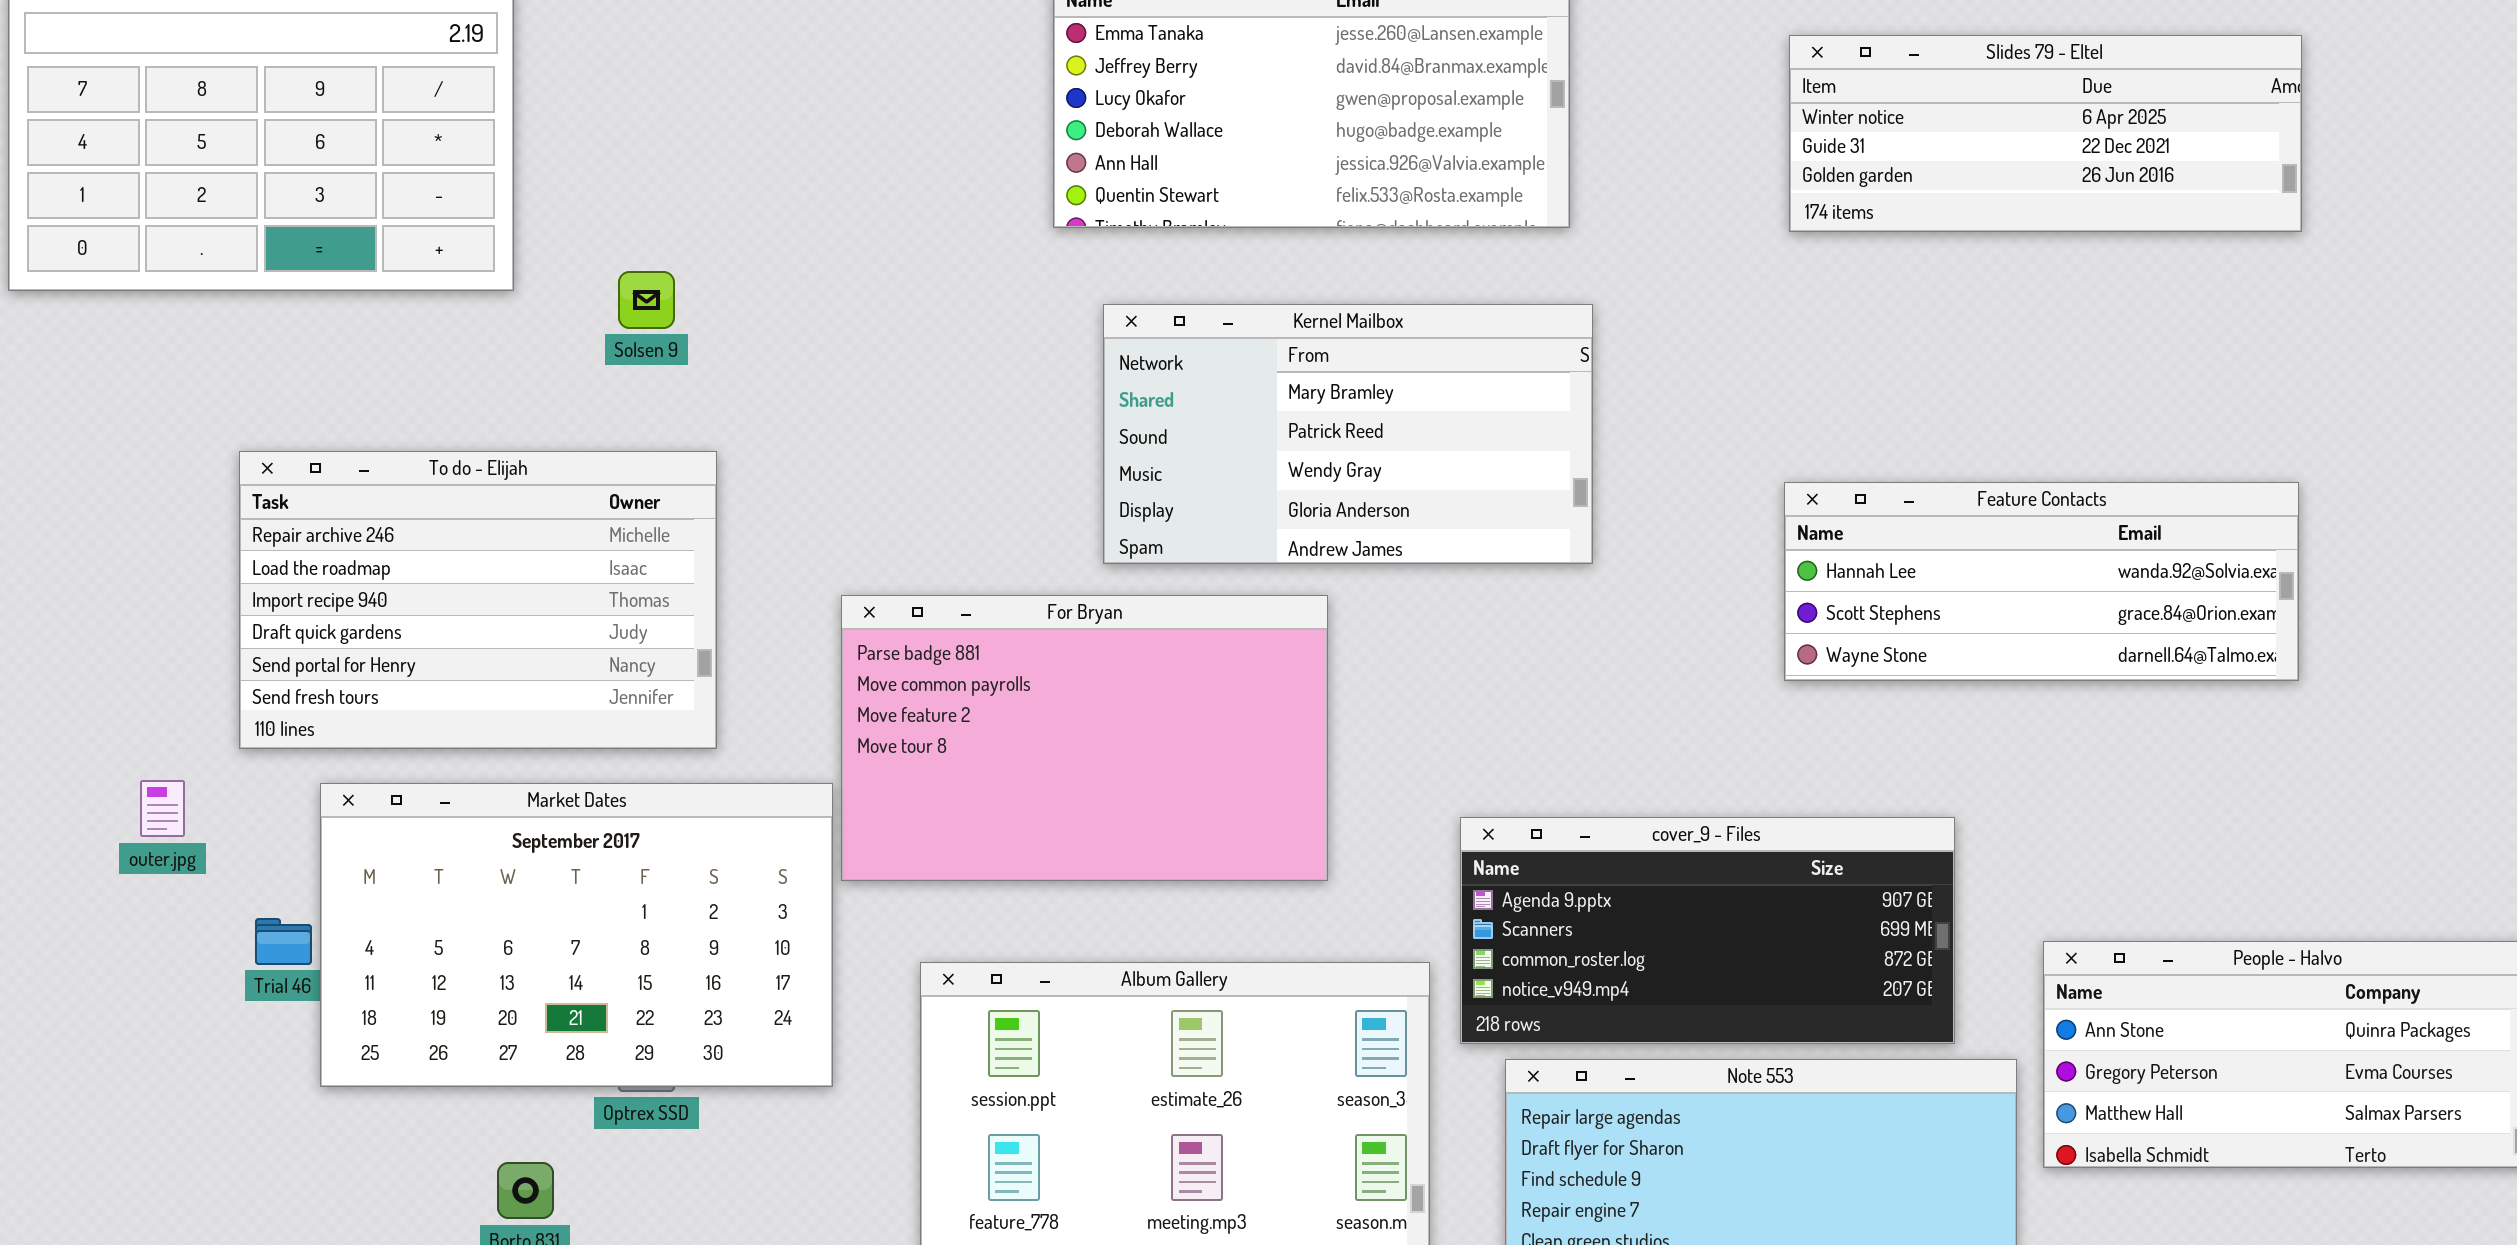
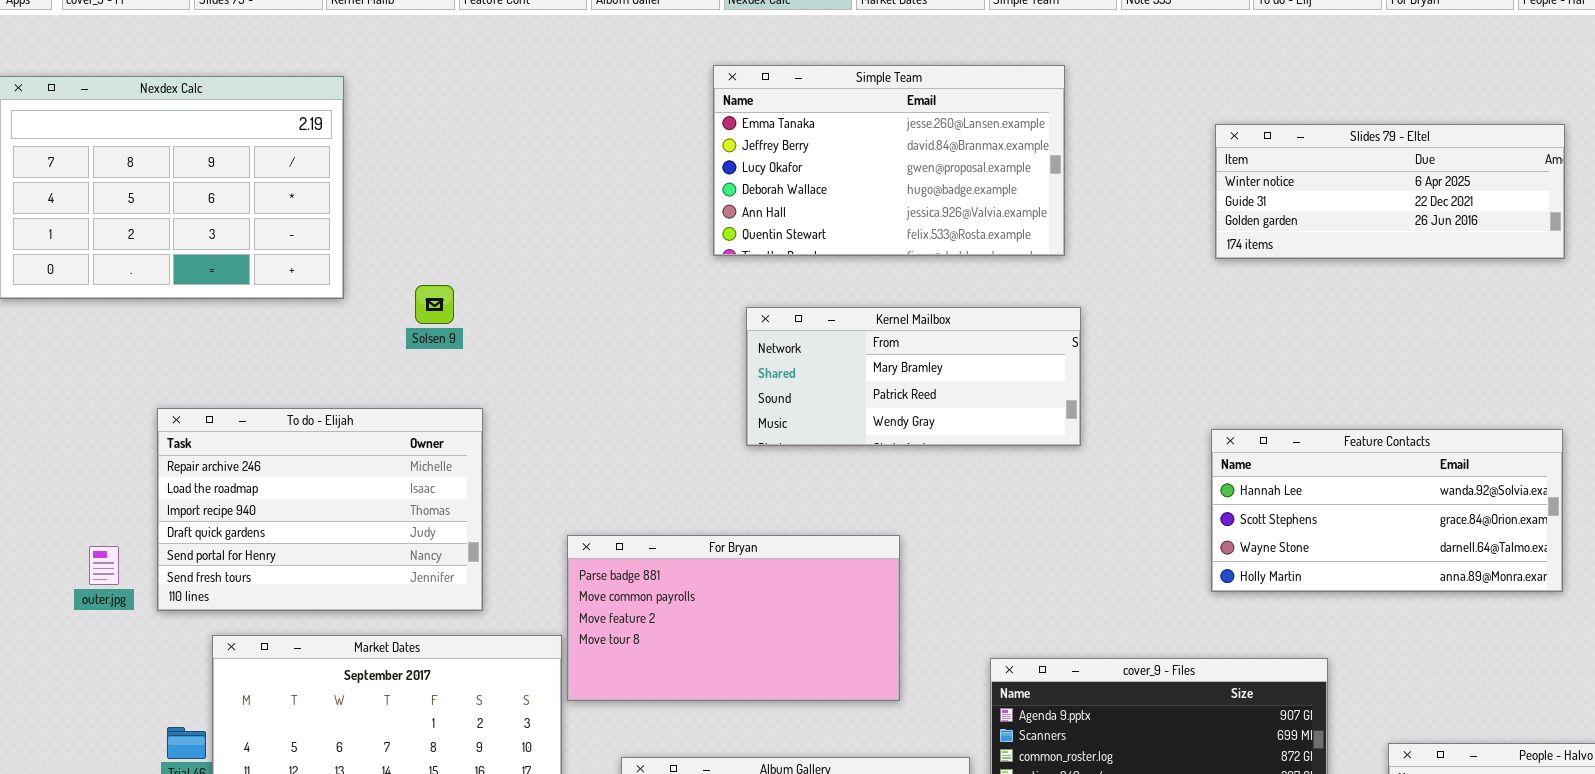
Kernel Mailbox: [1103,304,1593,564] -> [746,307,1081,446], resized
Feature Contacts: [1784,482,2299,681] -> [1211,429,1563,592], resized
For Bryan: [841,595,1328,881] -> [567,535,900,701], resized
outer.jpg: [140,780,185,837] -> [89,546,119,585], moved

